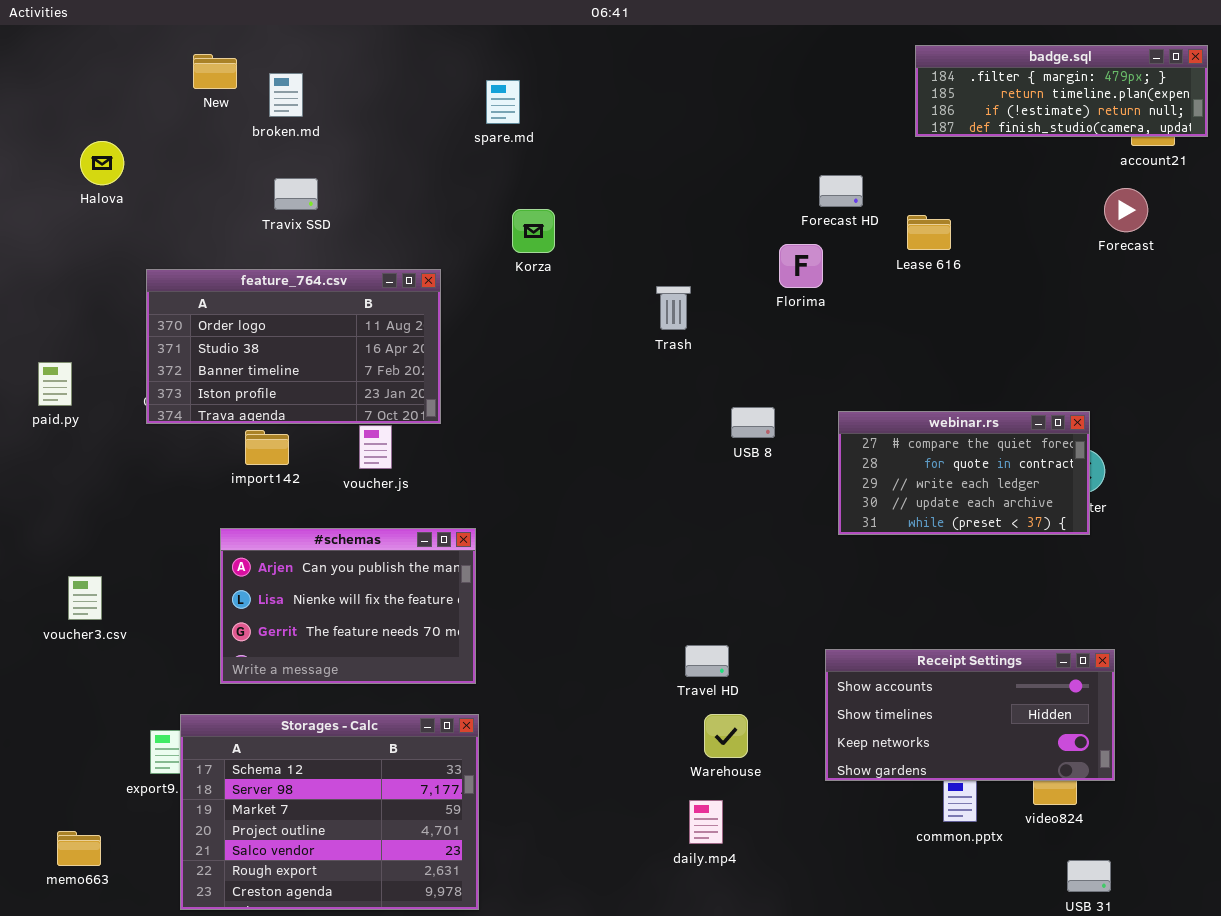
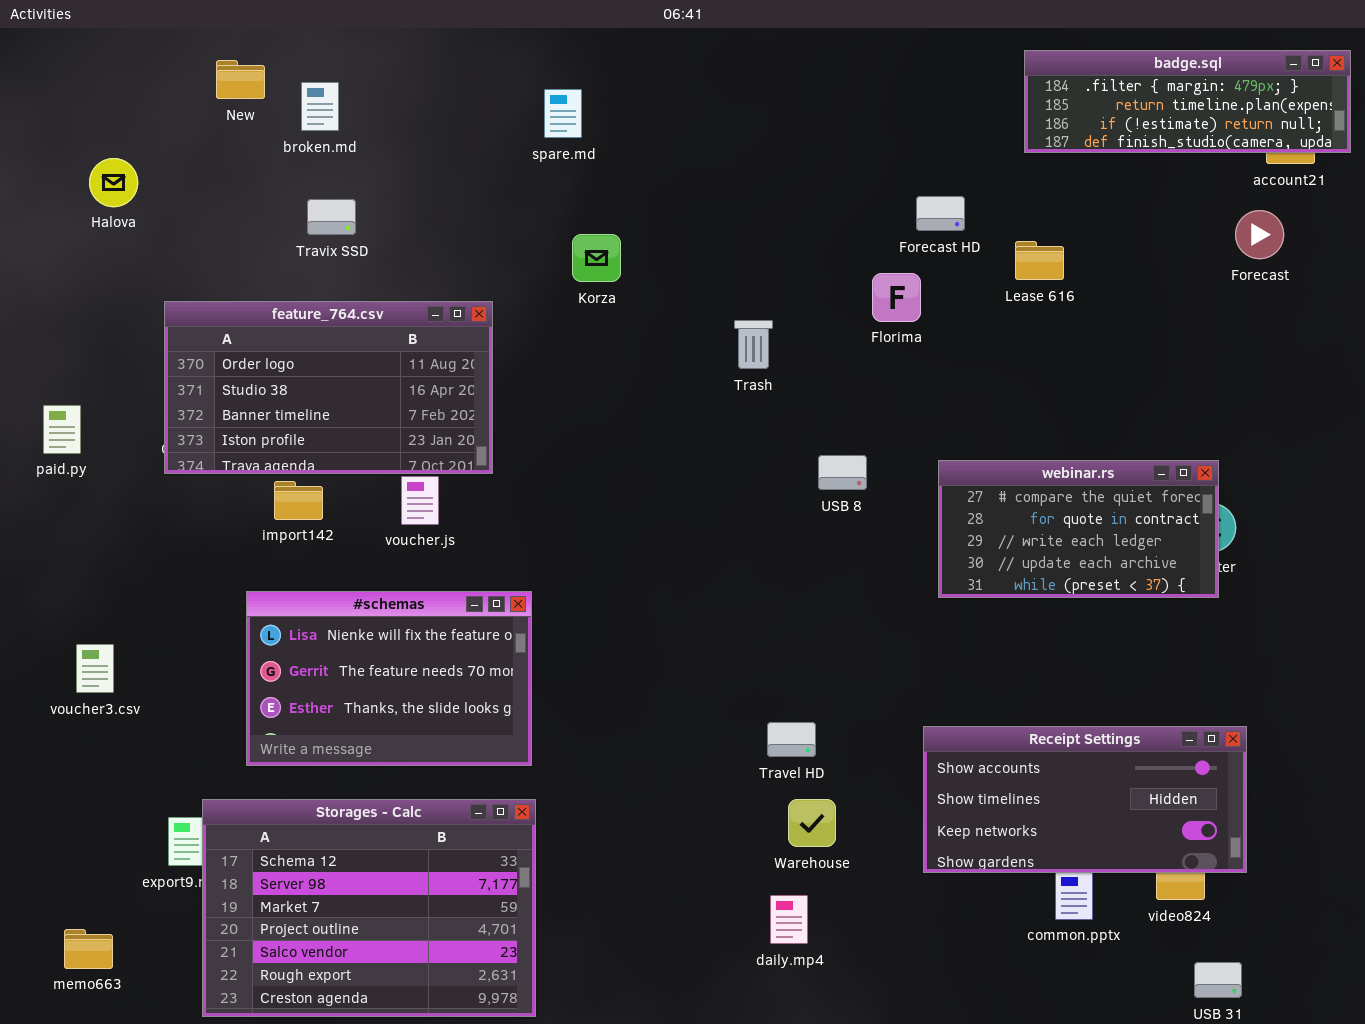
#schemas: [220,528,476,684] -> [246,591,532,766], scrolled down 1 row

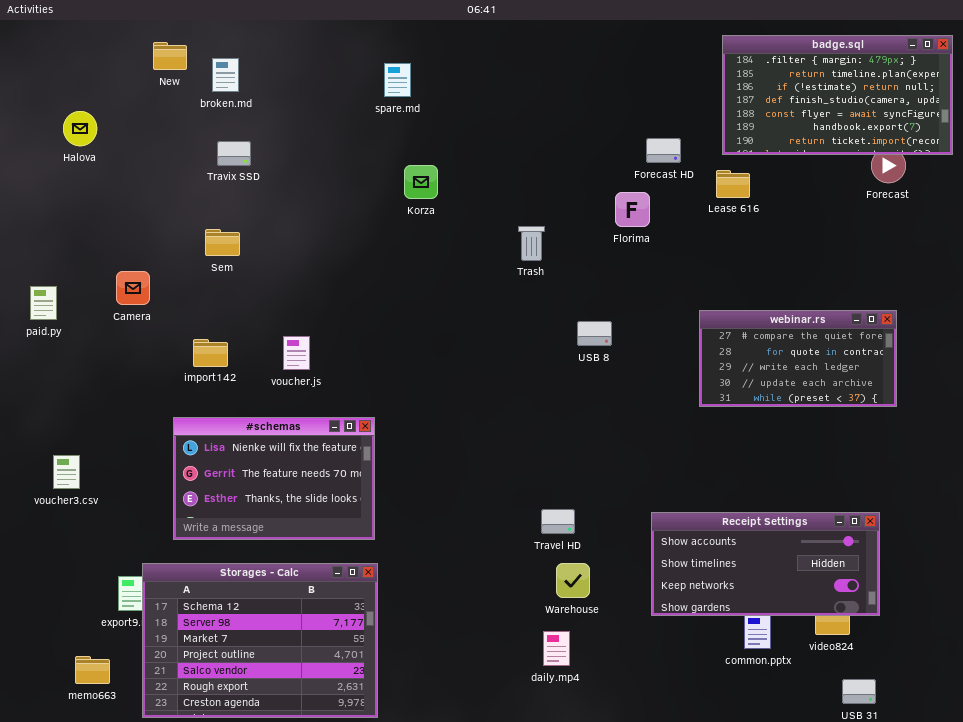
badge.sql: [1024,50,1351,153] -> [722,35,953,155], resized
feature_764.csv: [164,301,493,474] -> none, closed
webinar.rs: [938,460,1219,598] -> [699,310,897,407], moved
memo663: [64,929,113,969] -> [75,656,110,684], moved

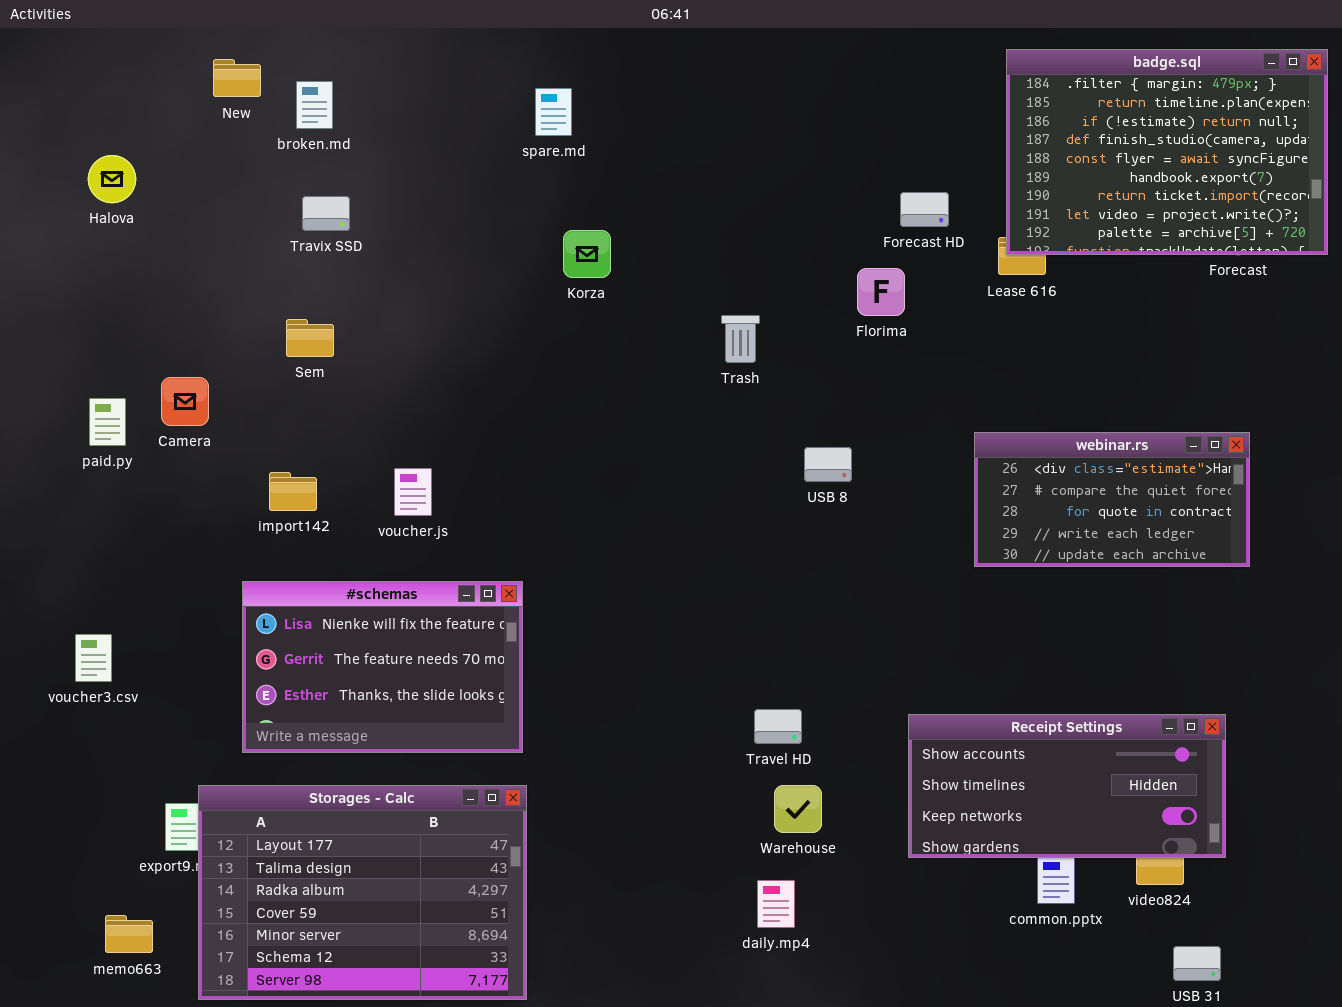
badge.sql: [722,35,953,155] -> [1006,49,1328,255], resized
paid.py: [30,286,57,320] -> [89,398,126,446], moved
webinar.rs: [699,310,897,407] -> [974,432,1250,567], scrolled up 1 row
Storages - Calc: [142,563,378,718] -> [198,785,527,1000], scrolled up 5 rows

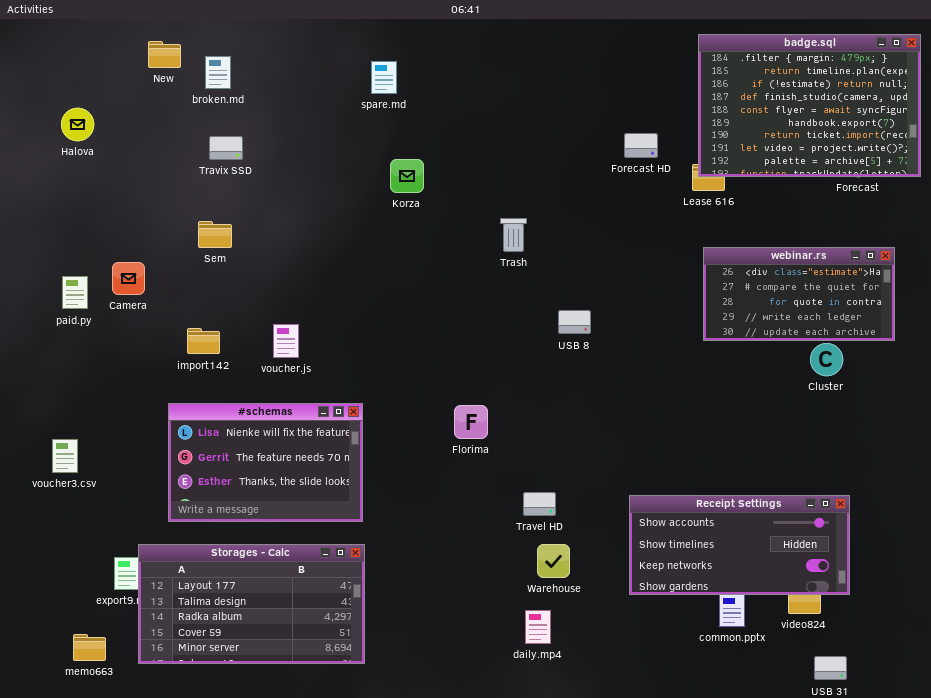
Florima: [857,268,905,316] -> [454,405,488,439], moved
webinar.rs: [974,432,1250,567] -> [703,247,895,341], moved
Storages - Calc: [198,785,527,1000] -> [138,544,365,664], resized

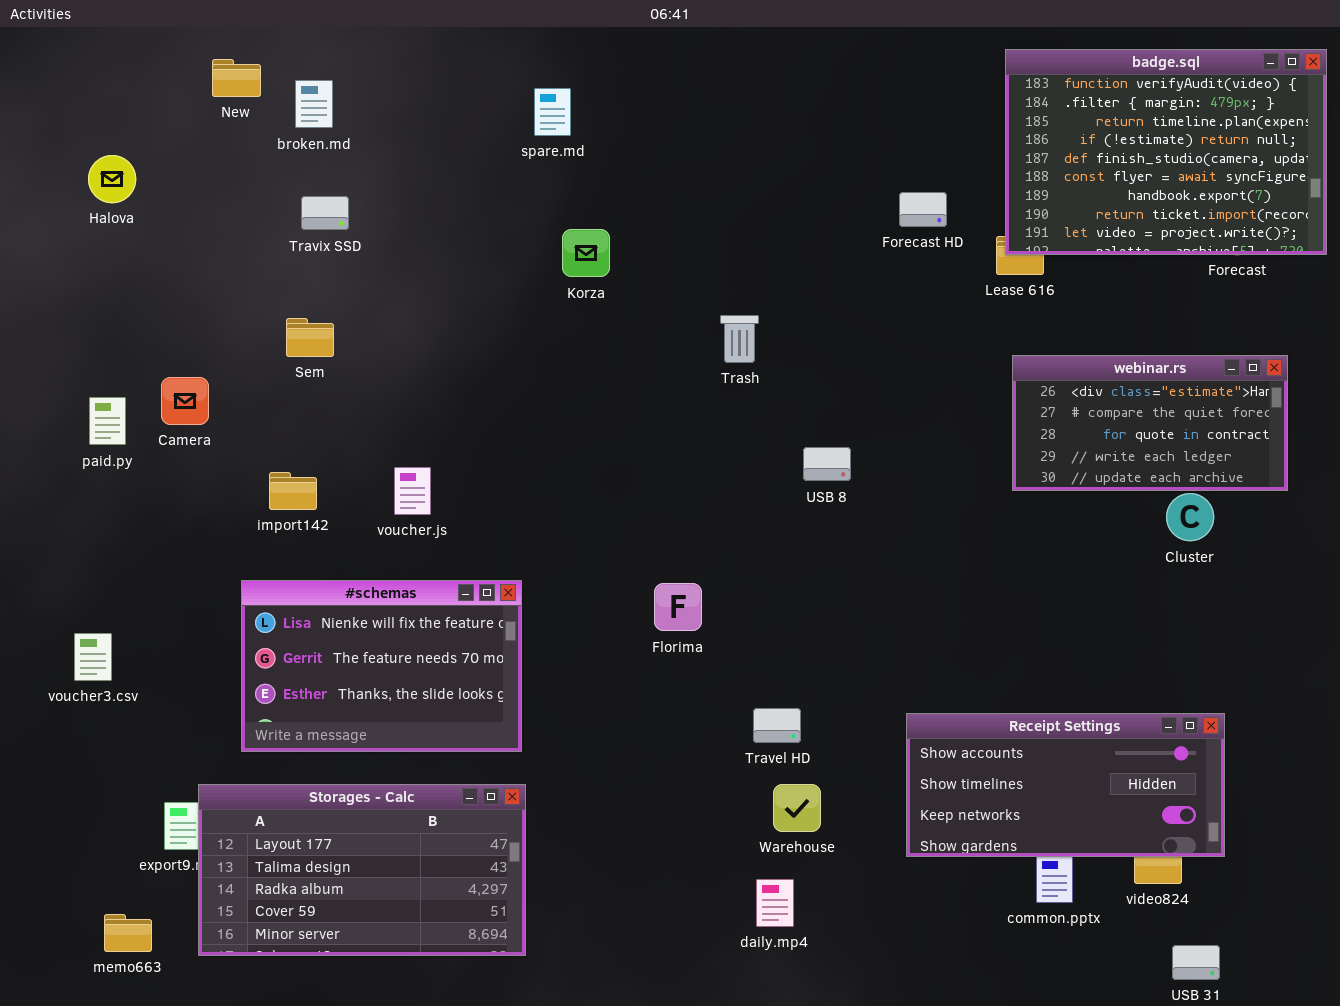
badge.sql: [698,34,921,177] -> [1005,49,1327,255], scrolled up 1 row

